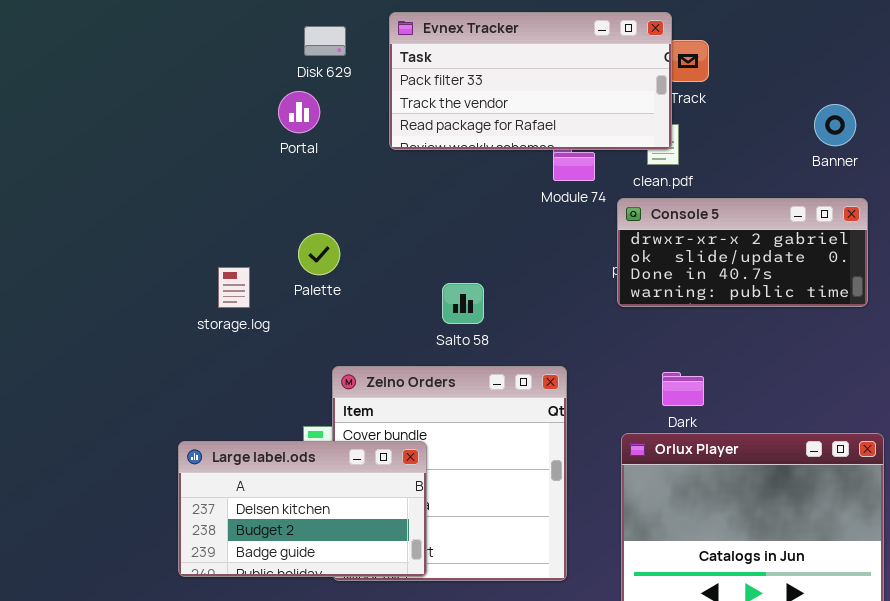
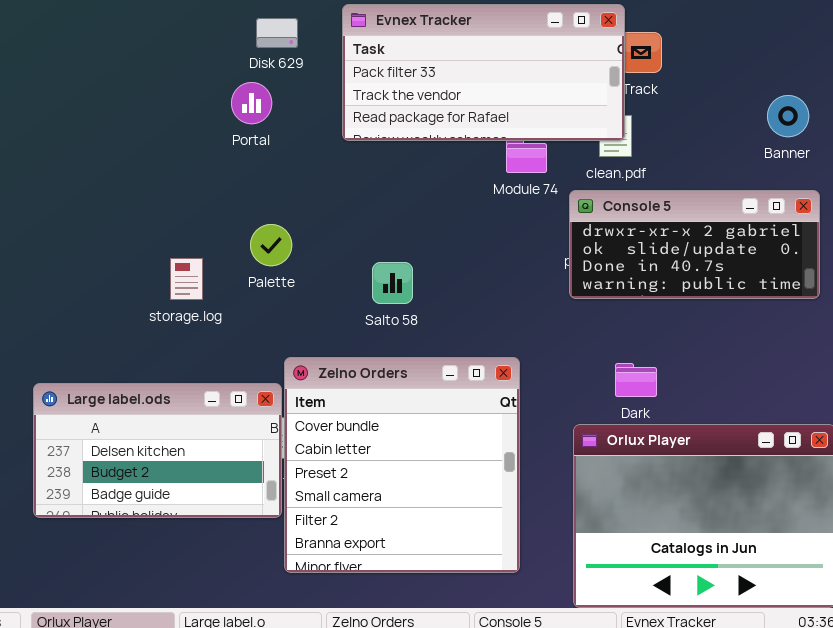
Salto 58: [442,283,484,324] -> [372,262,413,304], moved
Large label.ods: [178,441,427,577] -> [33,383,282,518], moved

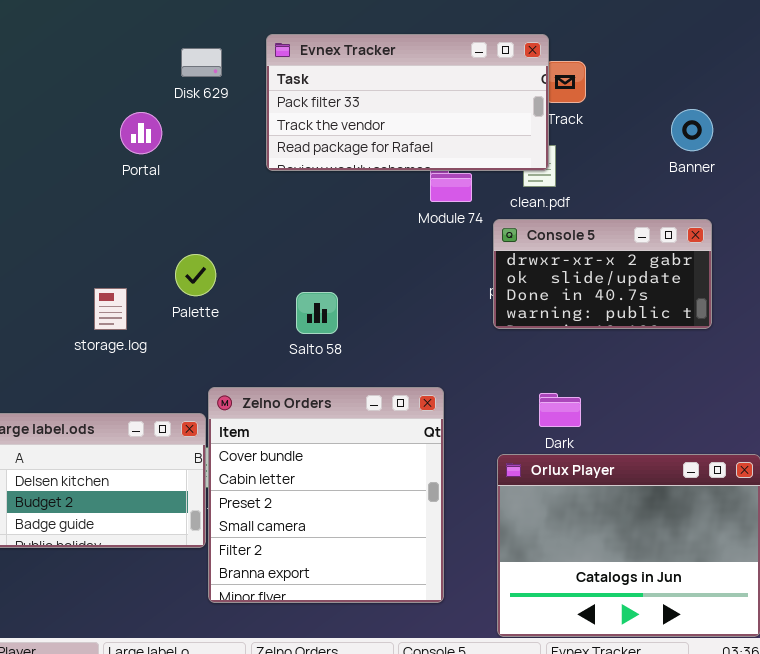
Portal: [231,82,272,124] -> [120,112,162,154], moved
Banner: [767,95,809,137] -> [671,109,713,151], moved
Console 5: [569,190,820,299] -> [493,219,712,329], resized

